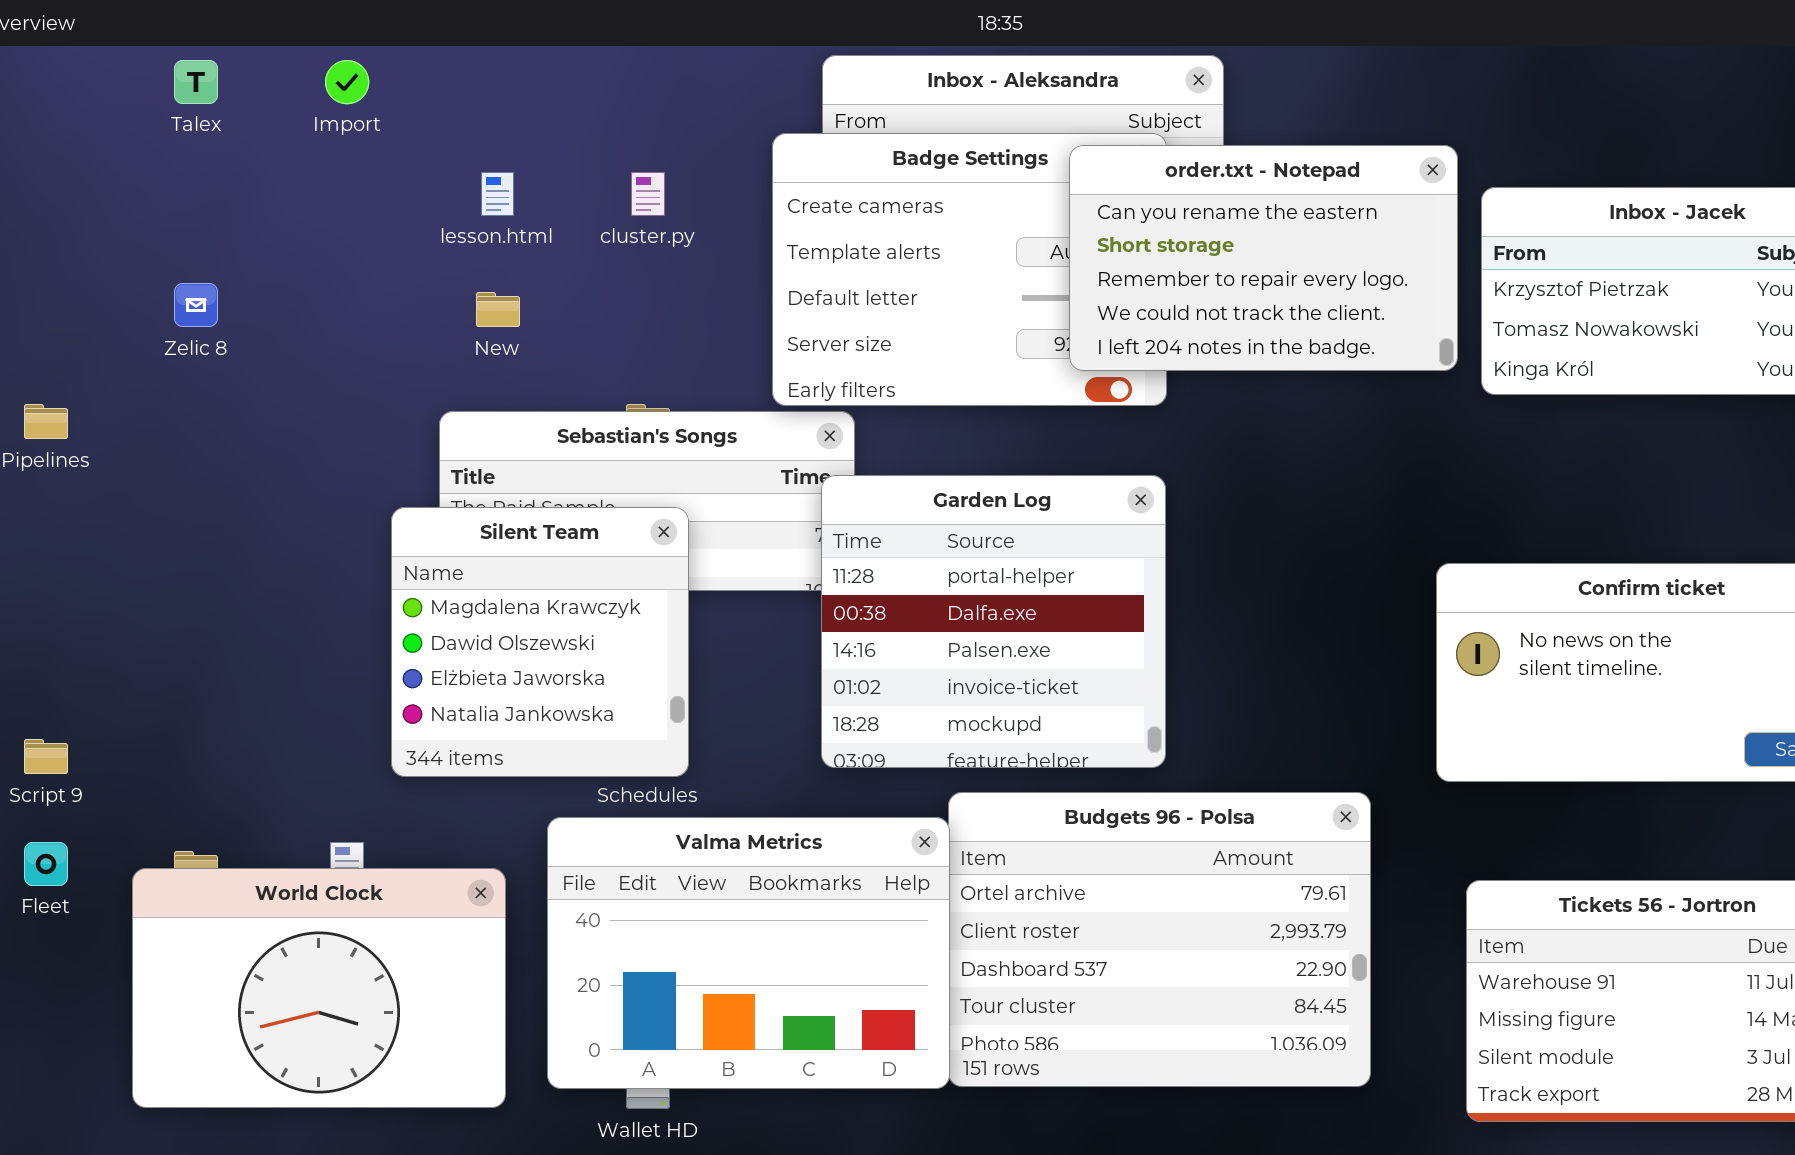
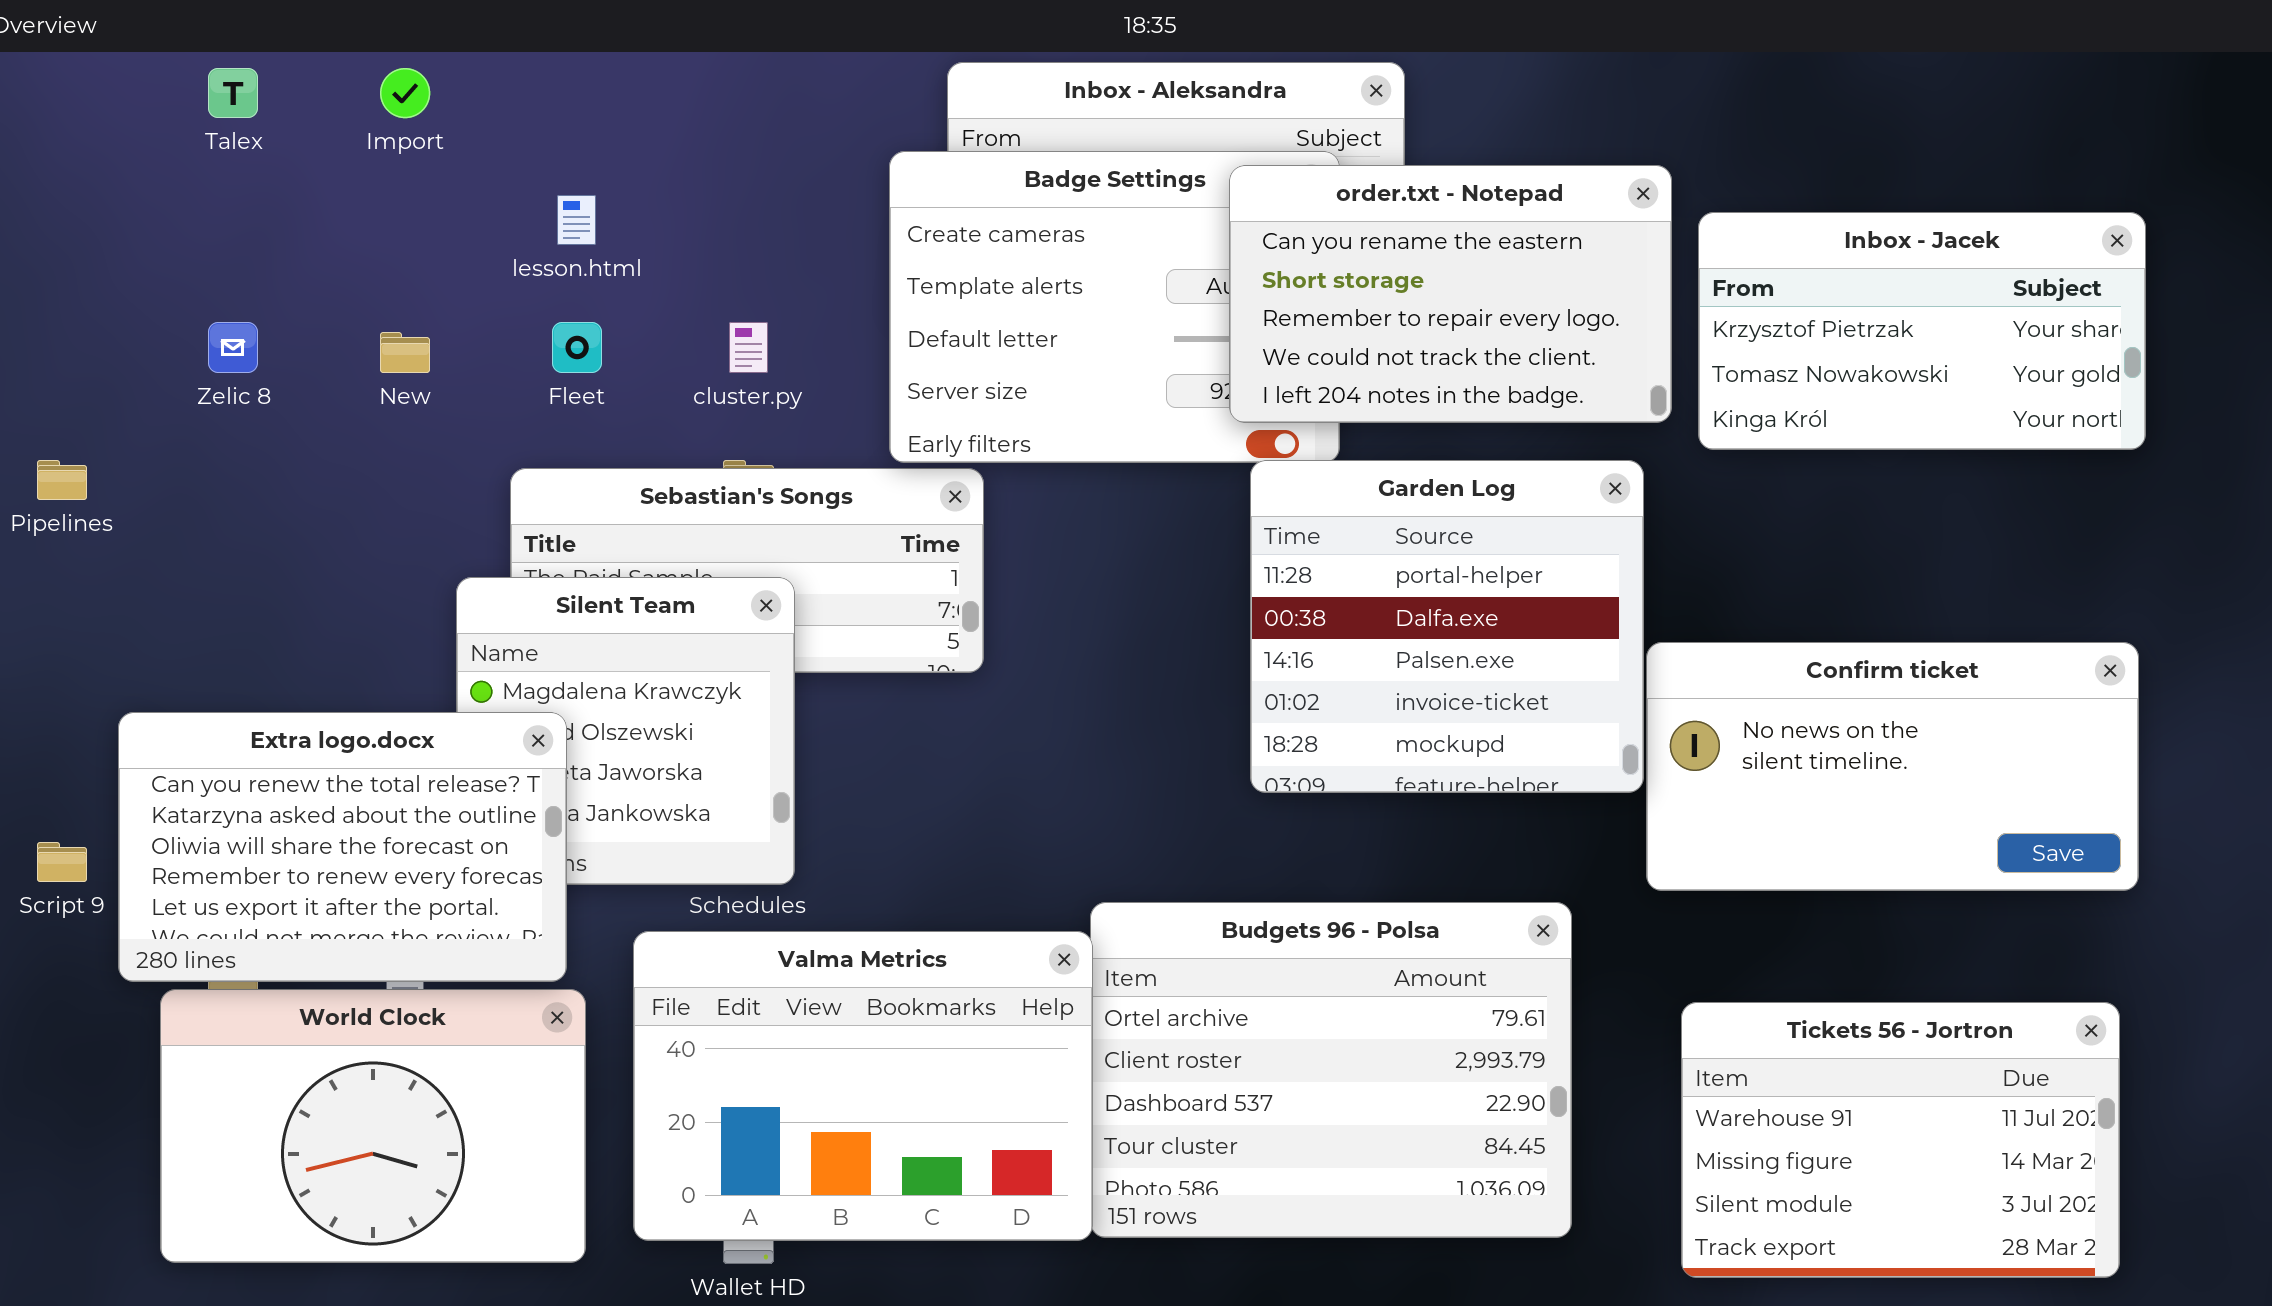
cluster.py: [631,172,665,216] -> [729,322,768,373], moved
New: [476,292,520,327] -> [380,332,430,373], moved
Garden Log: [821,475,1166,768] -> [1250,460,1644,793], moved
Extra logo.docx: none -> [118,712,567,982], opened
Fleet: [24,842,68,886] -> [552,322,602,373], moved

